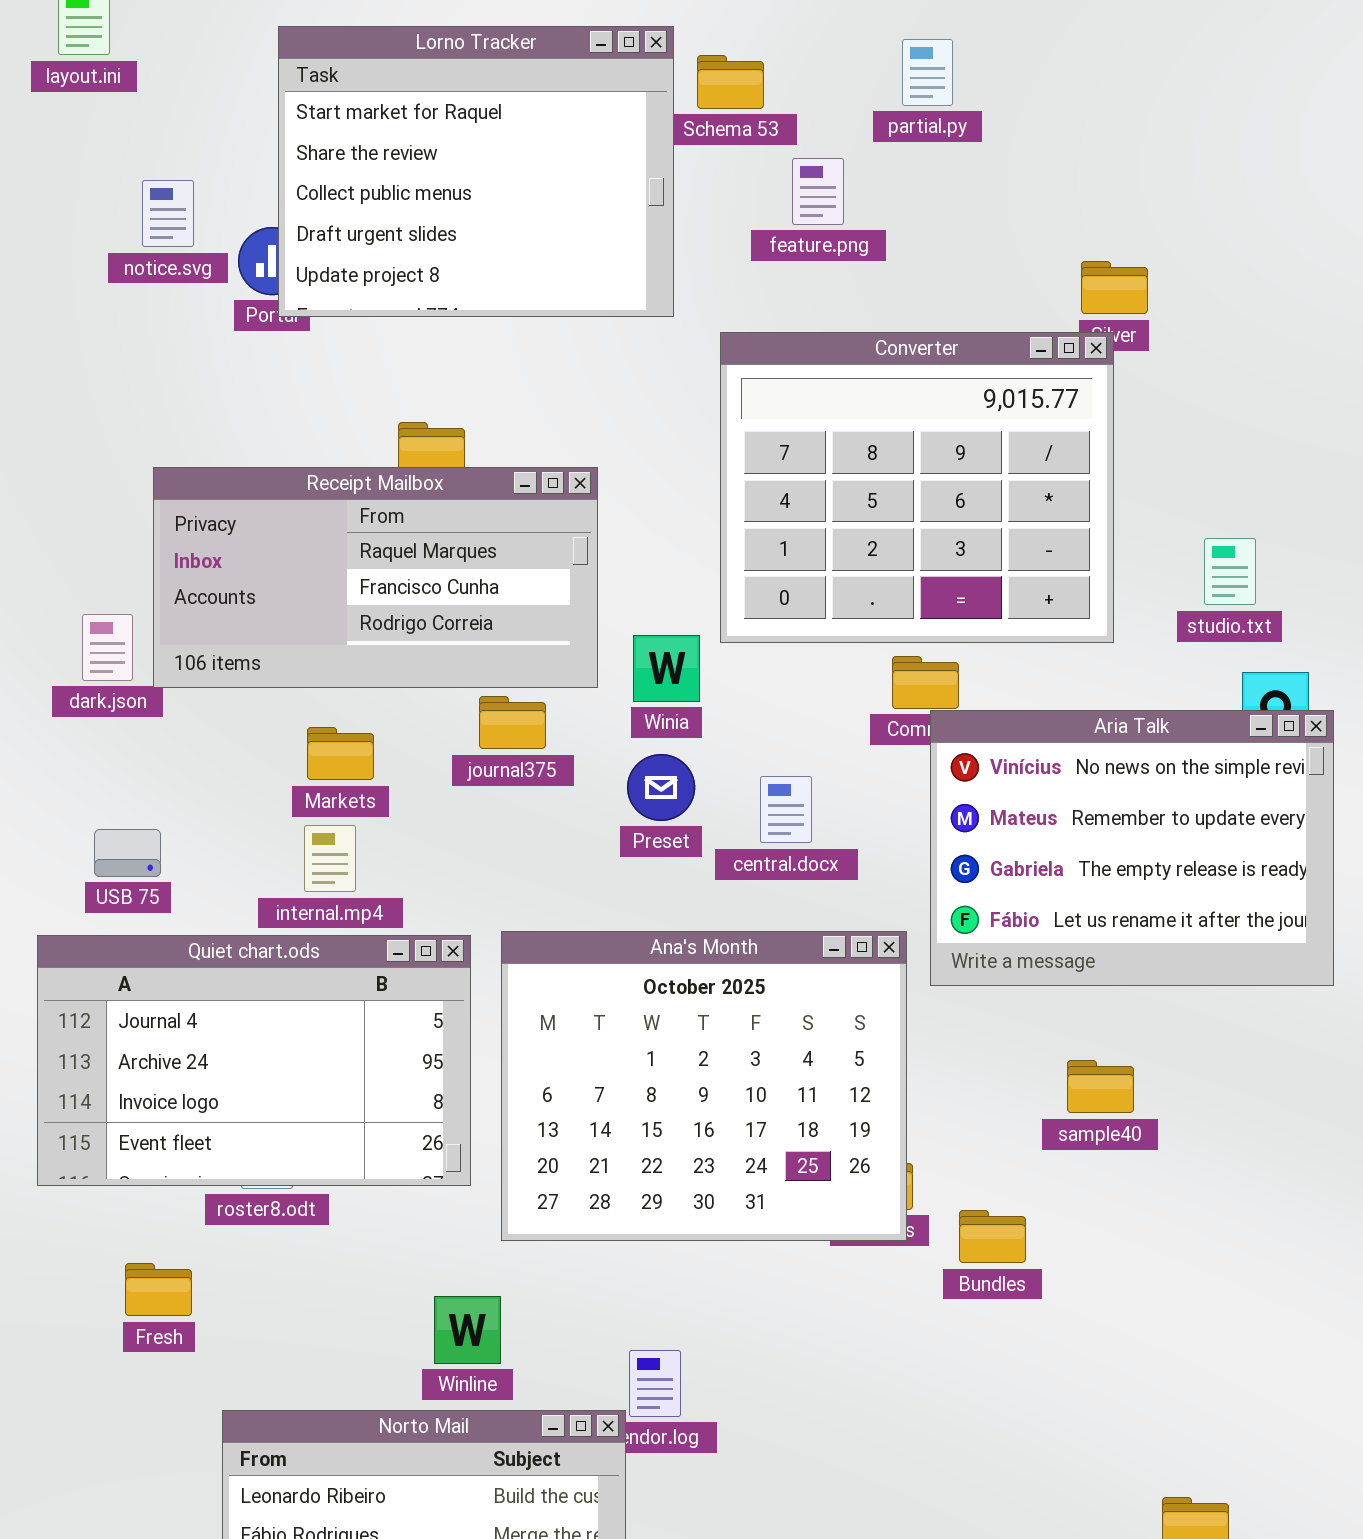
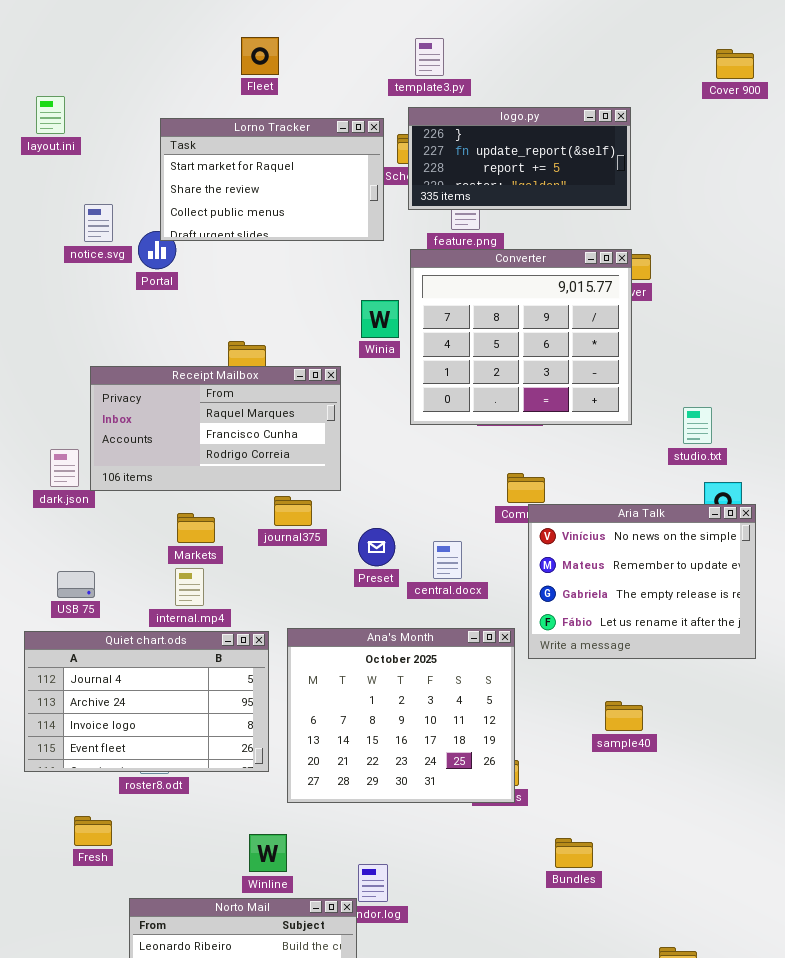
logo.py: none -> [408,107,631,210], opened
Lorno Tracker: [278,26,674,317] -> [160,118,384,241], resized
Converter: [720,332,1114,643] -> [410,249,632,425], moved
Winia: [633,635,700,702] -> [361,300,399,338], moved
Bundles: [959,1210,1026,1263] -> [555,838,593,868], moved

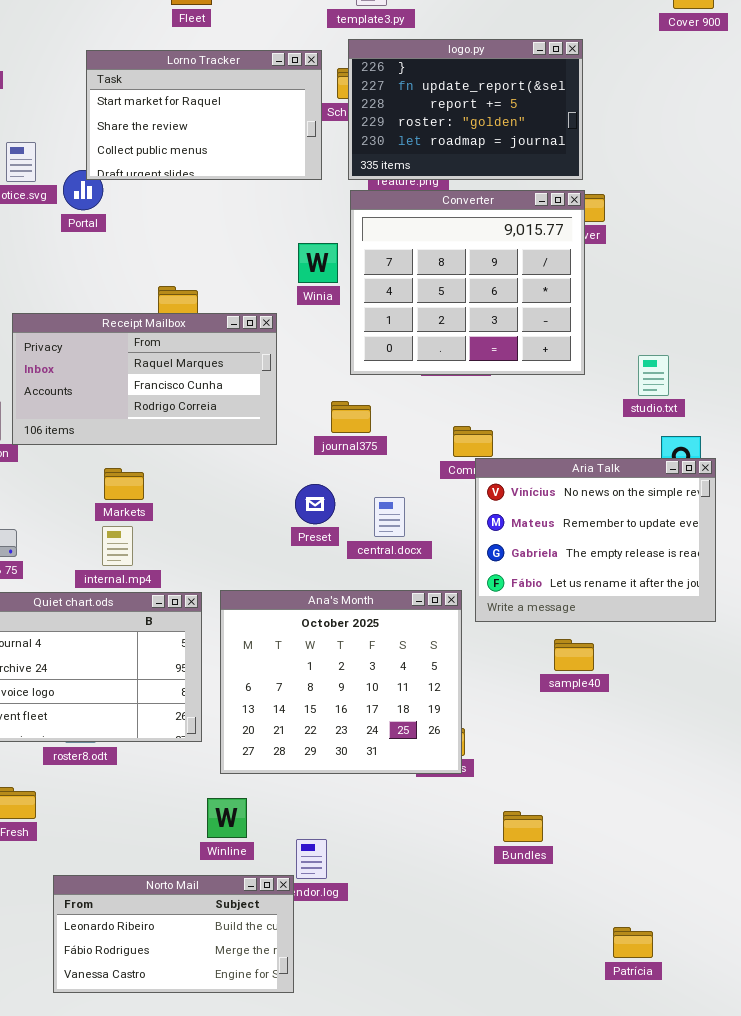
logo.py: [408,107,631,210] -> [348,39,583,180], resized
journal375: [274,496,312,526] -> [331,401,371,433], moved
sample40: [605,701,643,731] -> [554,639,594,671], moved
Winline: [249,834,287,872] -> [207,798,247,838], moved

